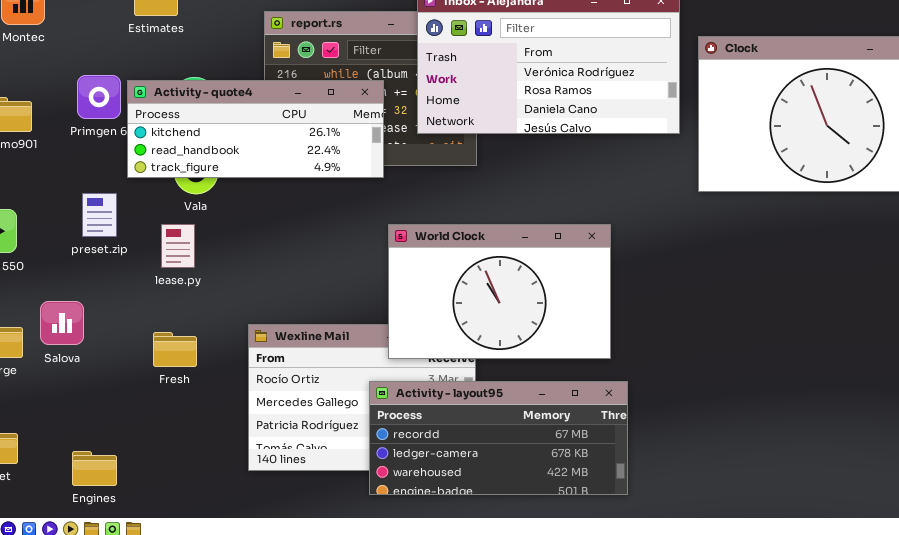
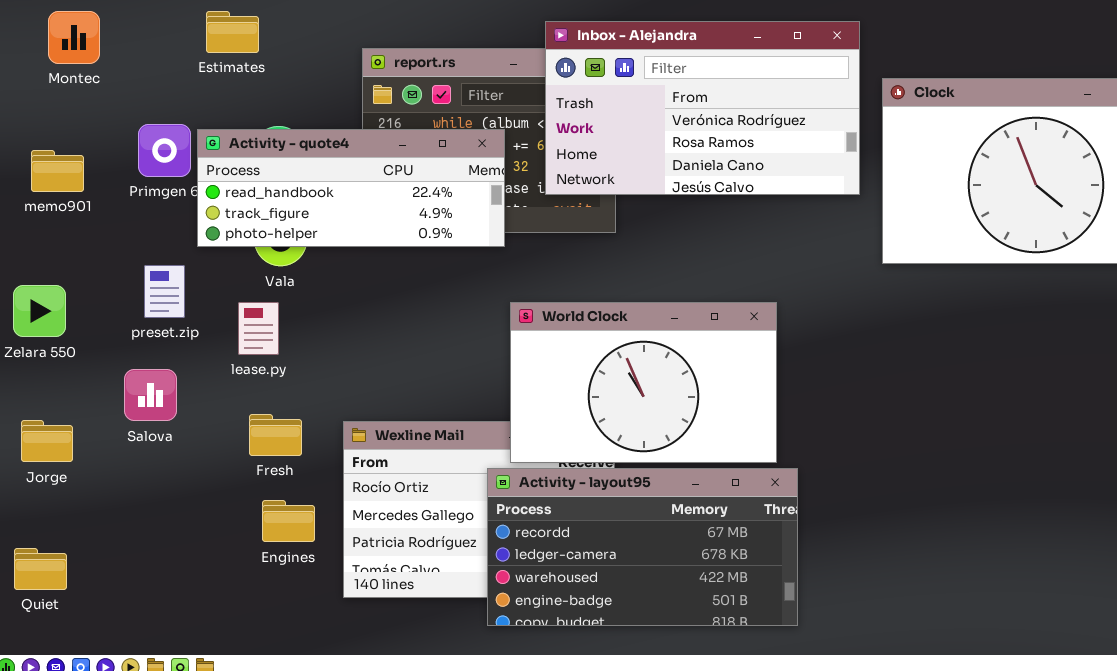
Activity - quote4: [127,80,384,178] -> [197,129,505,247], scrolled down 1 row
Salova: [40,301,84,345] -> [124,369,177,421], moved
Fresh: [153,332,197,367] -> [249,414,302,456], moved
Activity - layout95: [369,381,628,495] -> [487,468,798,626], resized
Engines: [72,451,117,486] -> [262,500,315,542], moved

